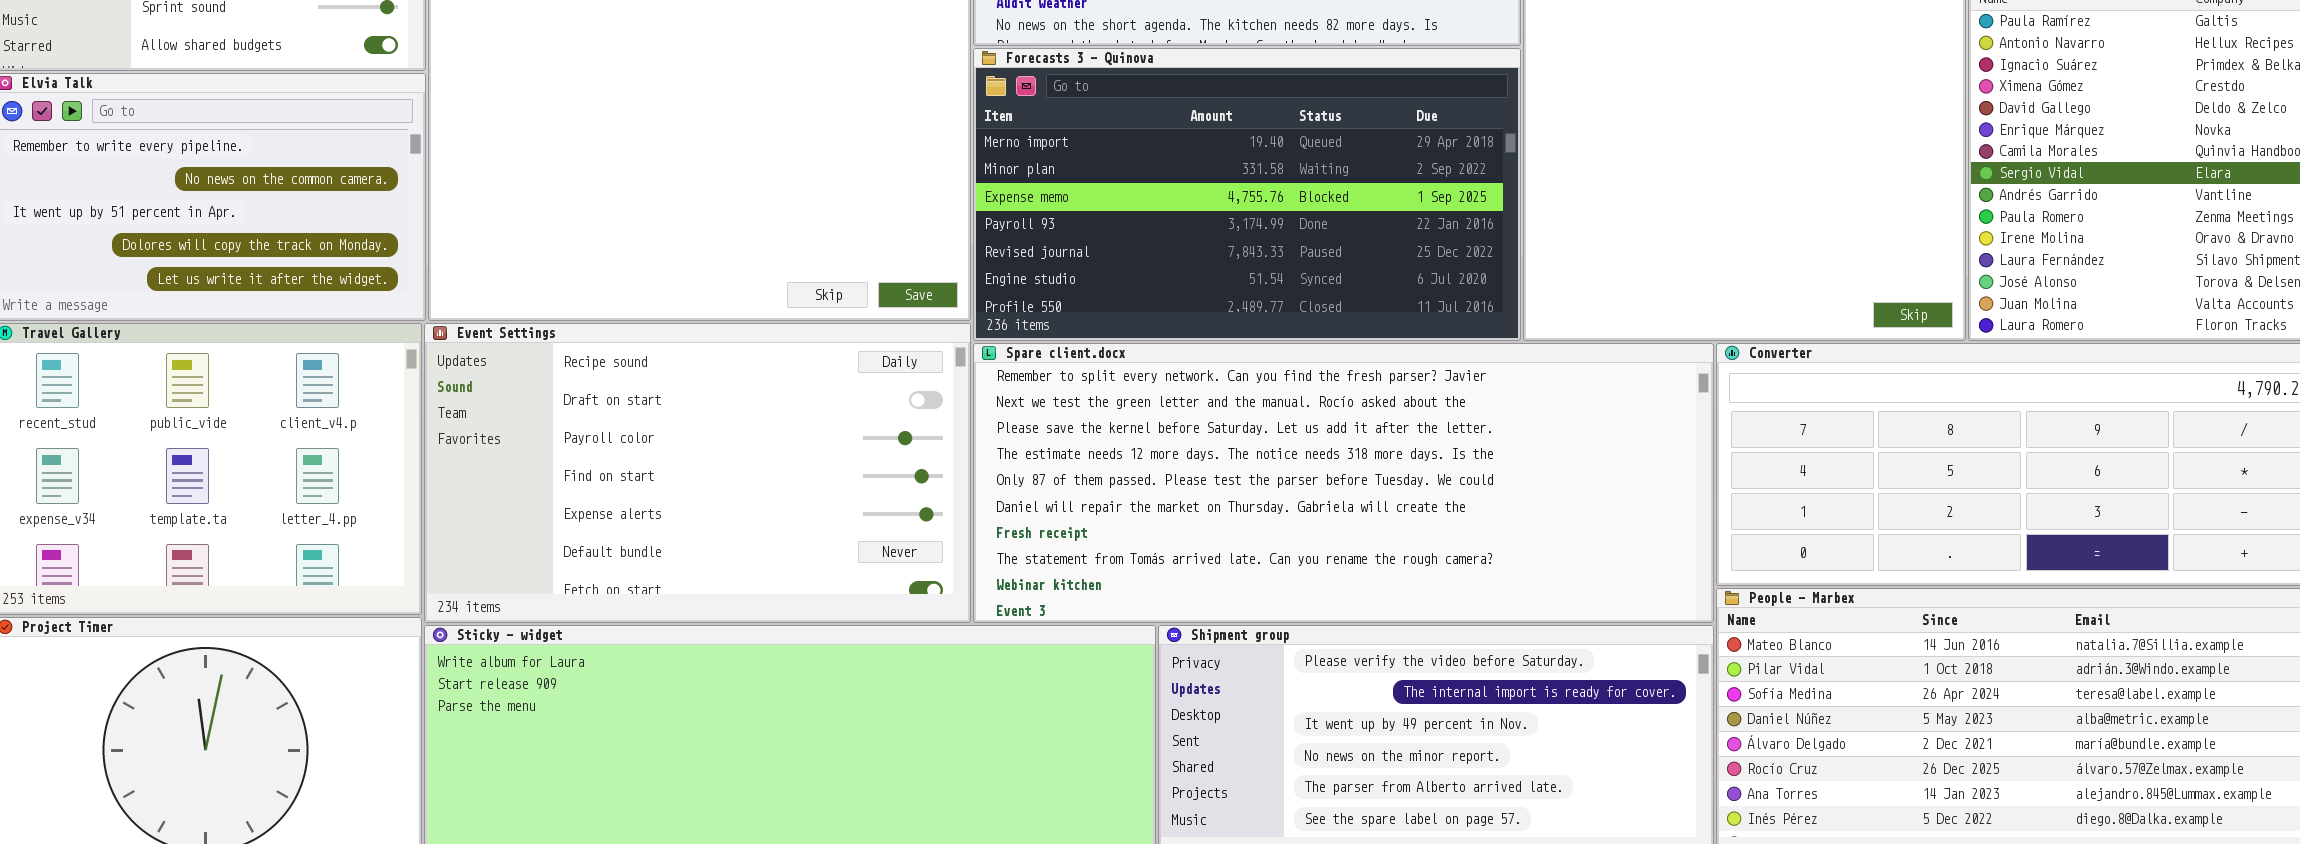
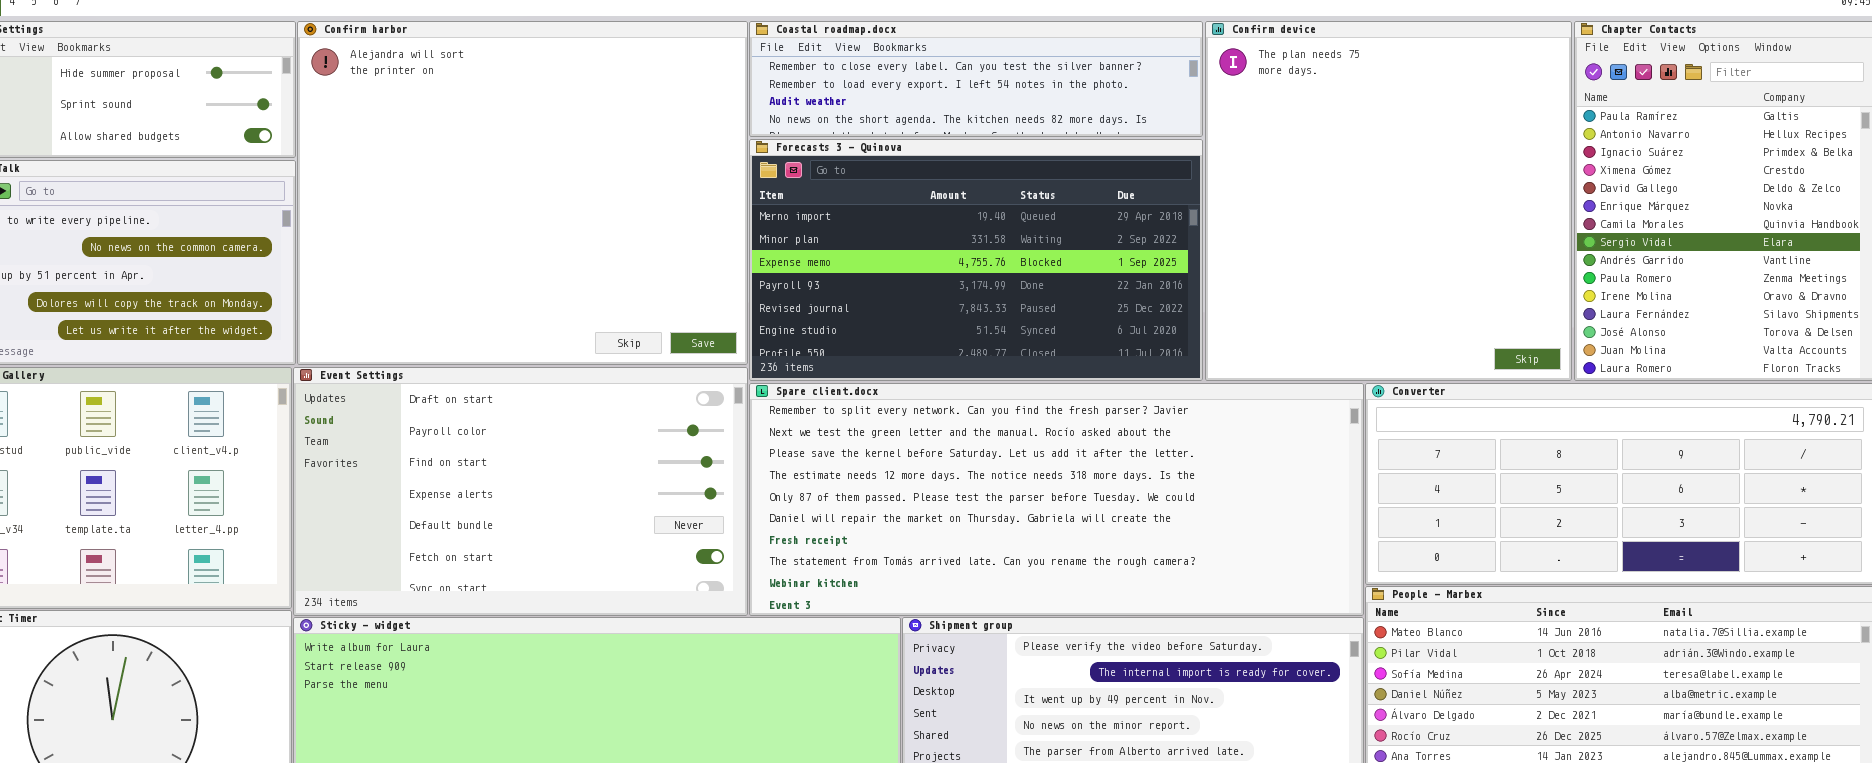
Event Settings: [424,323,971,623] -> [293,367,748,616], scrolled down 1 row

